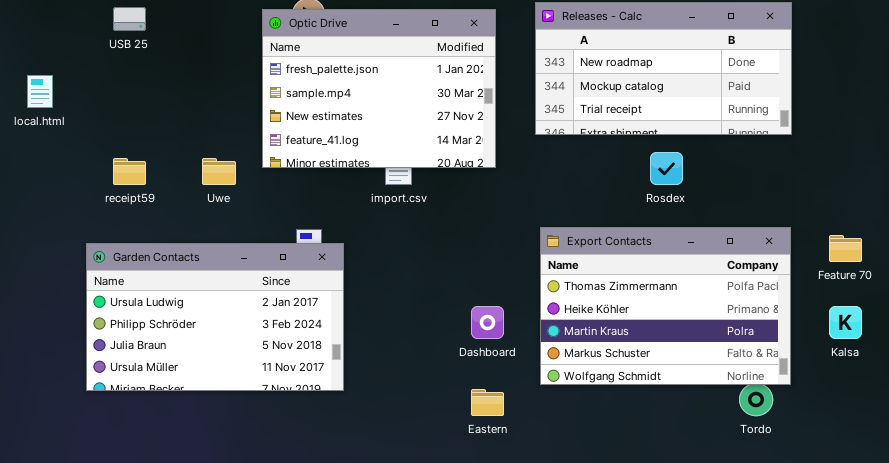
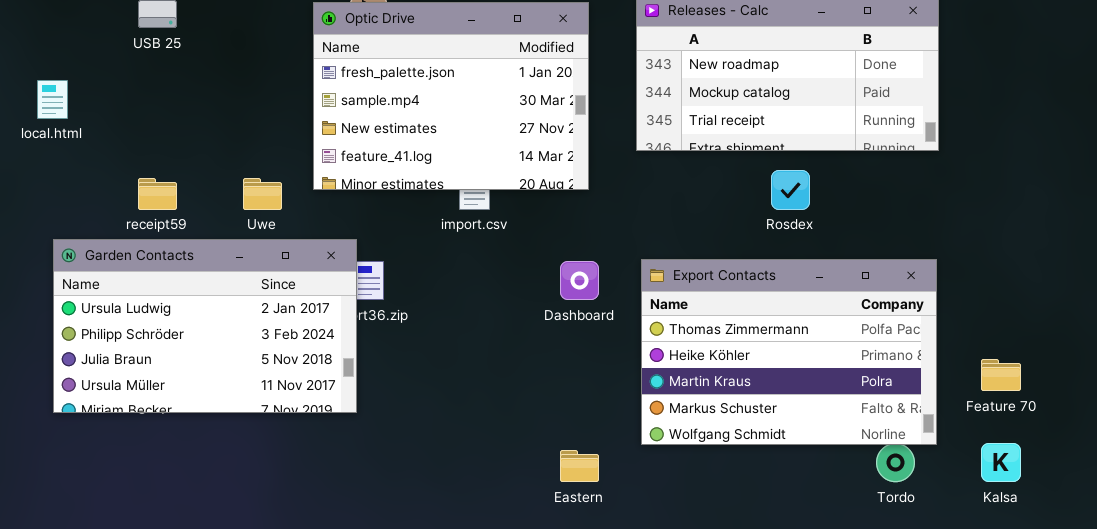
Feature 70: [829,235,862,262] -> [981,359,1021,391], moved
Garden Contacts: [86,243,344,391] -> [53,239,357,413], moved
Dashboard: [471,306,504,339] -> [560,261,599,300], moved
Kalsa: [829,306,862,339] -> [981,443,1021,482], moved

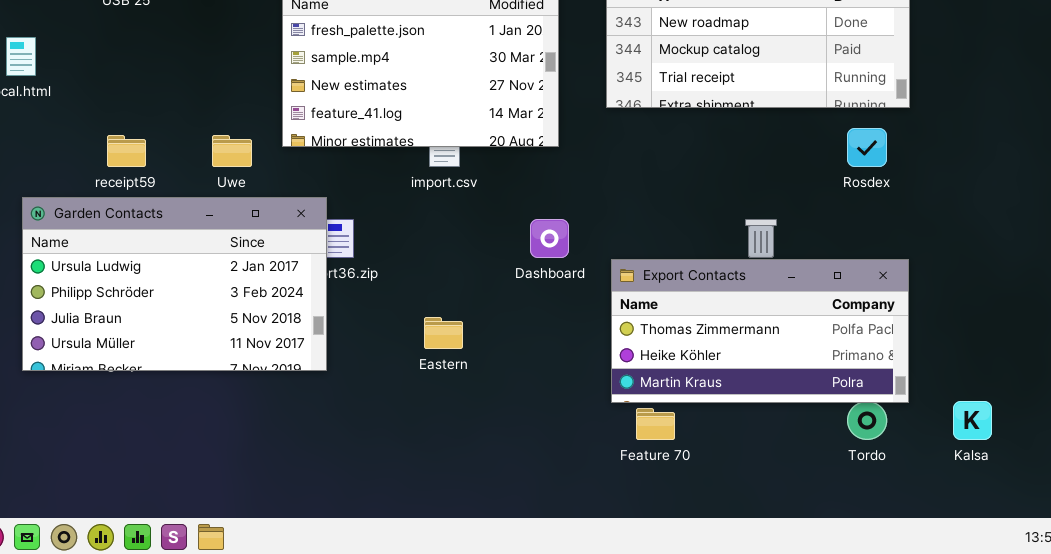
Rosdex: [771,170,810,210] -> [847,128,887,167], moved
Export Contacts: [641,259,937,445] -> [611,259,909,403], resized
Feature 70: [981,359,1021,391] -> [636,408,675,440], moved
Eastern: [560,450,599,482] -> [424,317,463,349], moved

